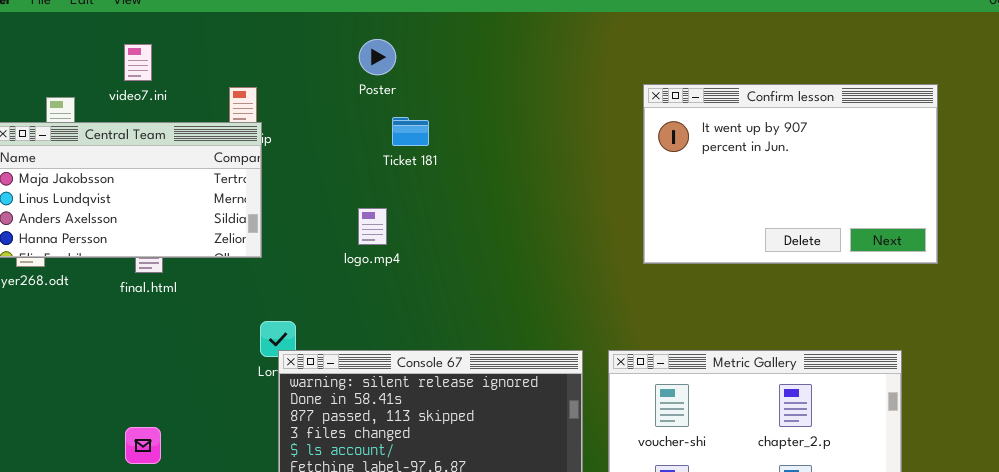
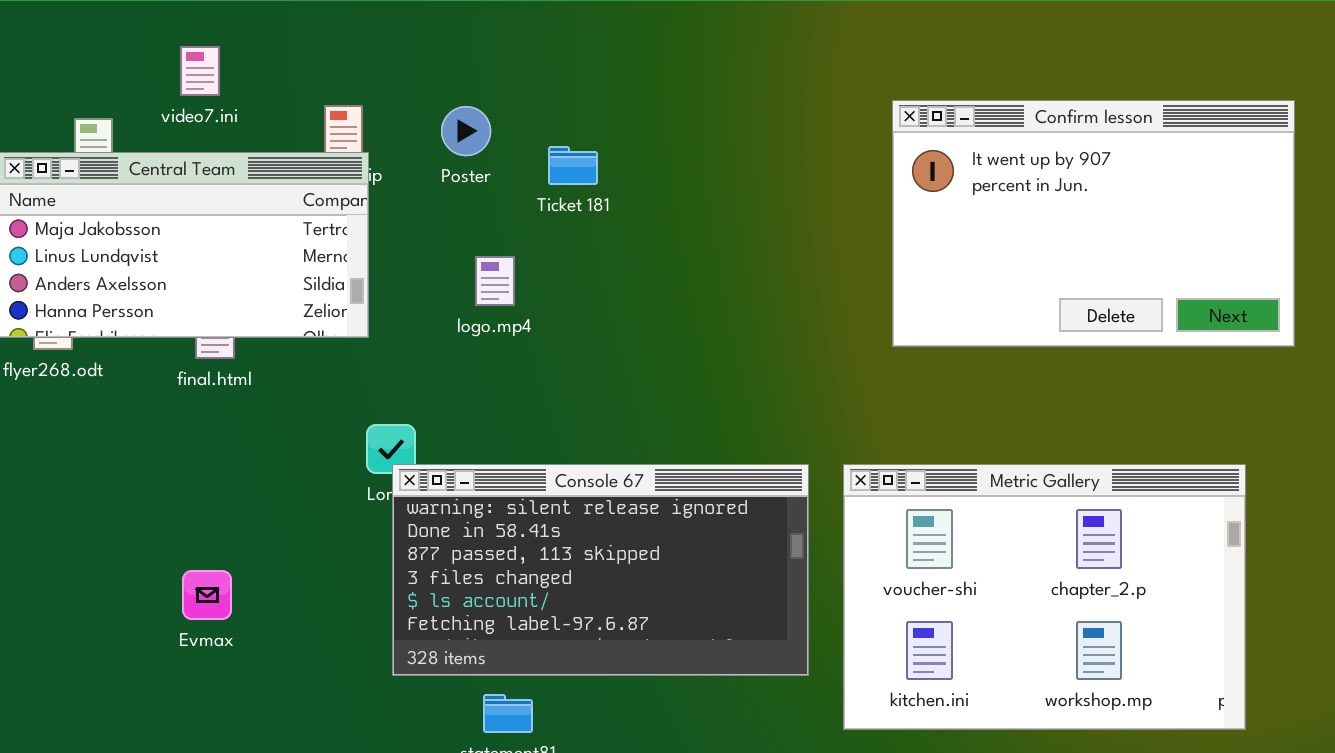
Poster: [359,39,396,75] -> [441,106,491,156], moved
logo.mp4: [358,208,387,245] -> [475,256,515,306], moved

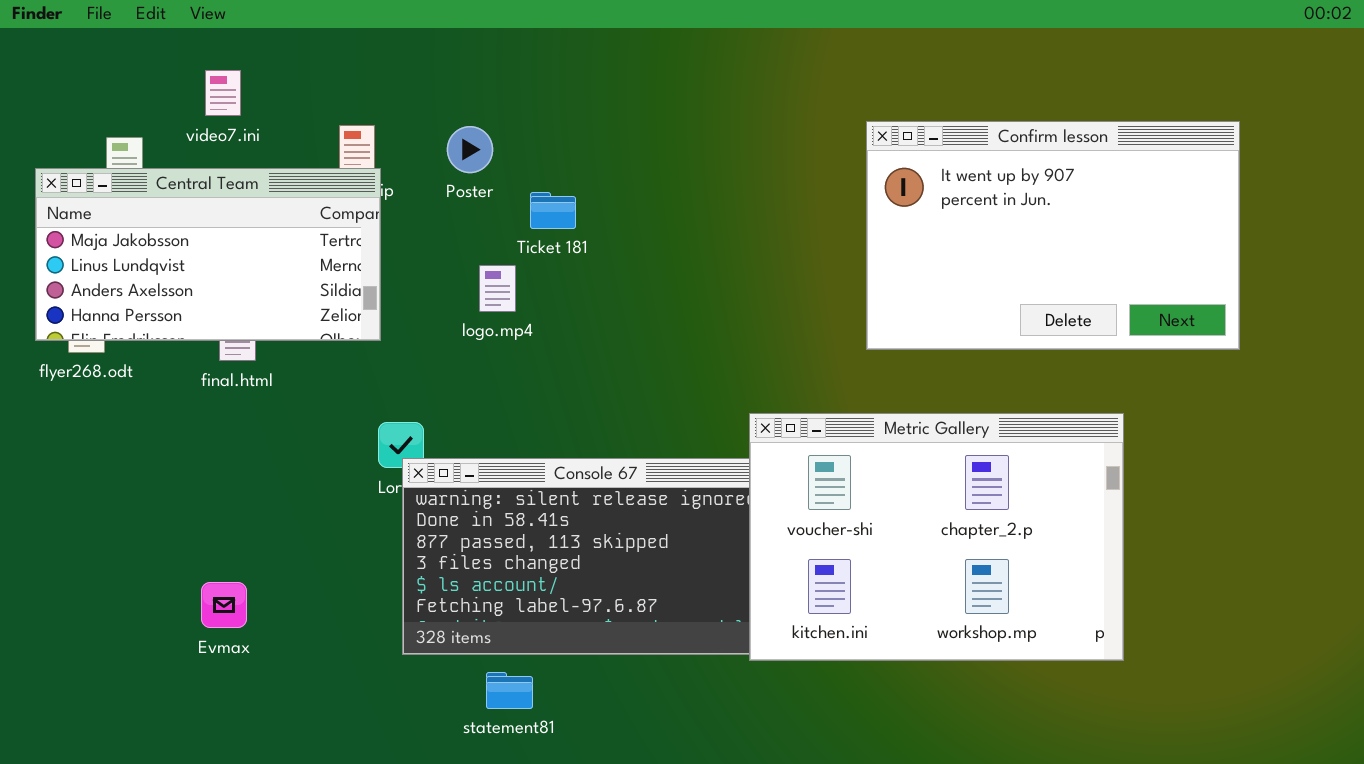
Ticket 181: [548,146,598,185] -> [530,192,576,229], moved
Metric Gallery: [843,464,1246,730] -> [749,413,1124,661], moved
Evmax: [182,570,232,620] -> [201,582,247,628], moved

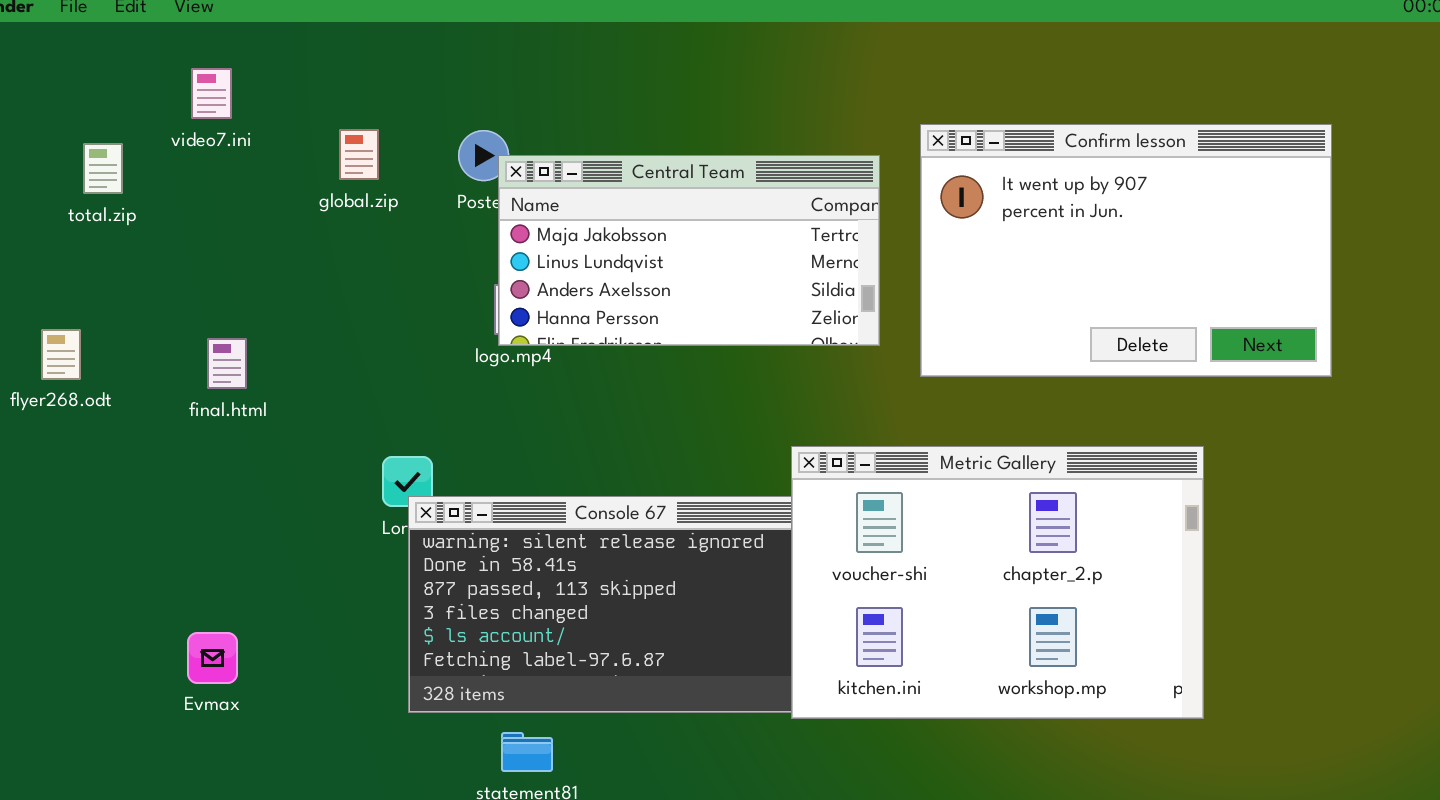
Central Team: [35,168,381,341] -> [498,155,880,346], moved

